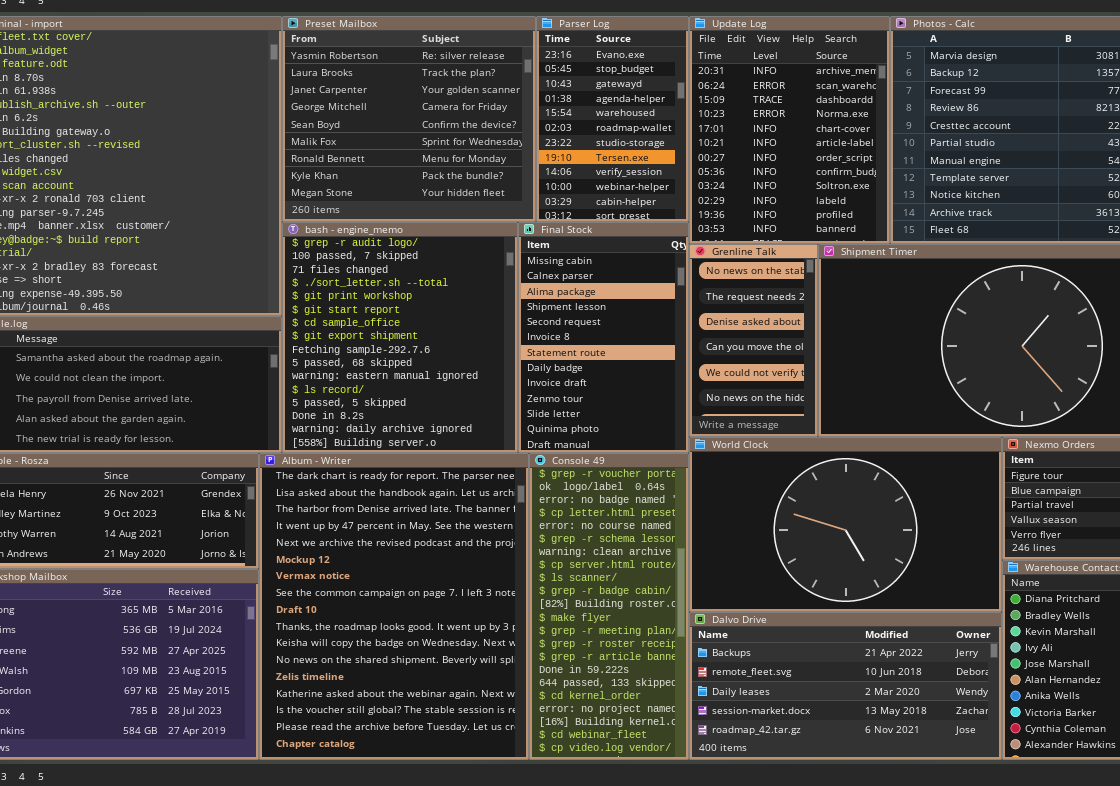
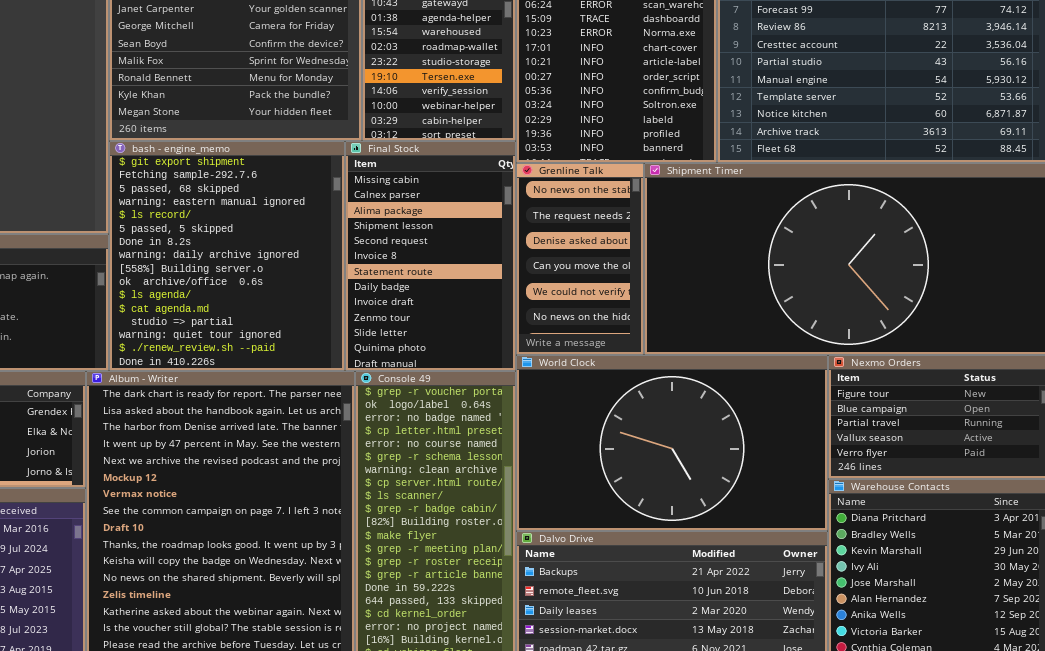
bash - engine_memo: [282,222,518,453] -> [109,141,345,371], scrolled down 7 rows

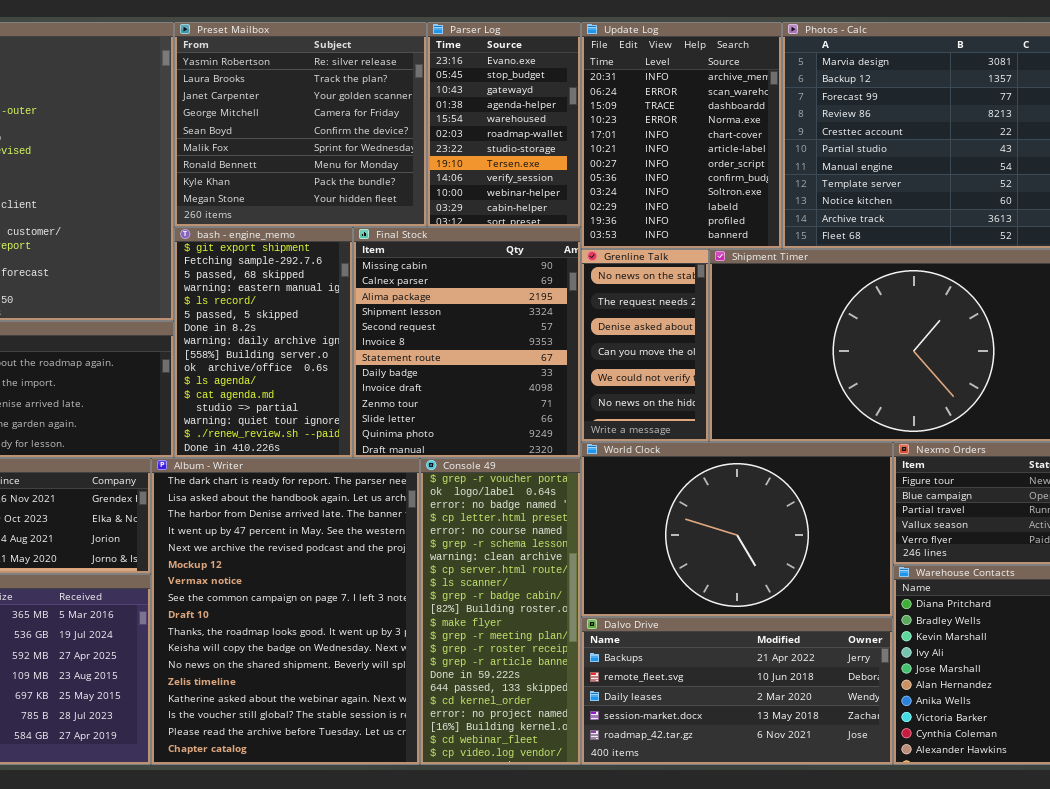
bash - engine_memo: [109,141,345,371] -> [174,227,353,458], resized
Final Stock: [345,141,516,371] -> [353,227,581,458], resized

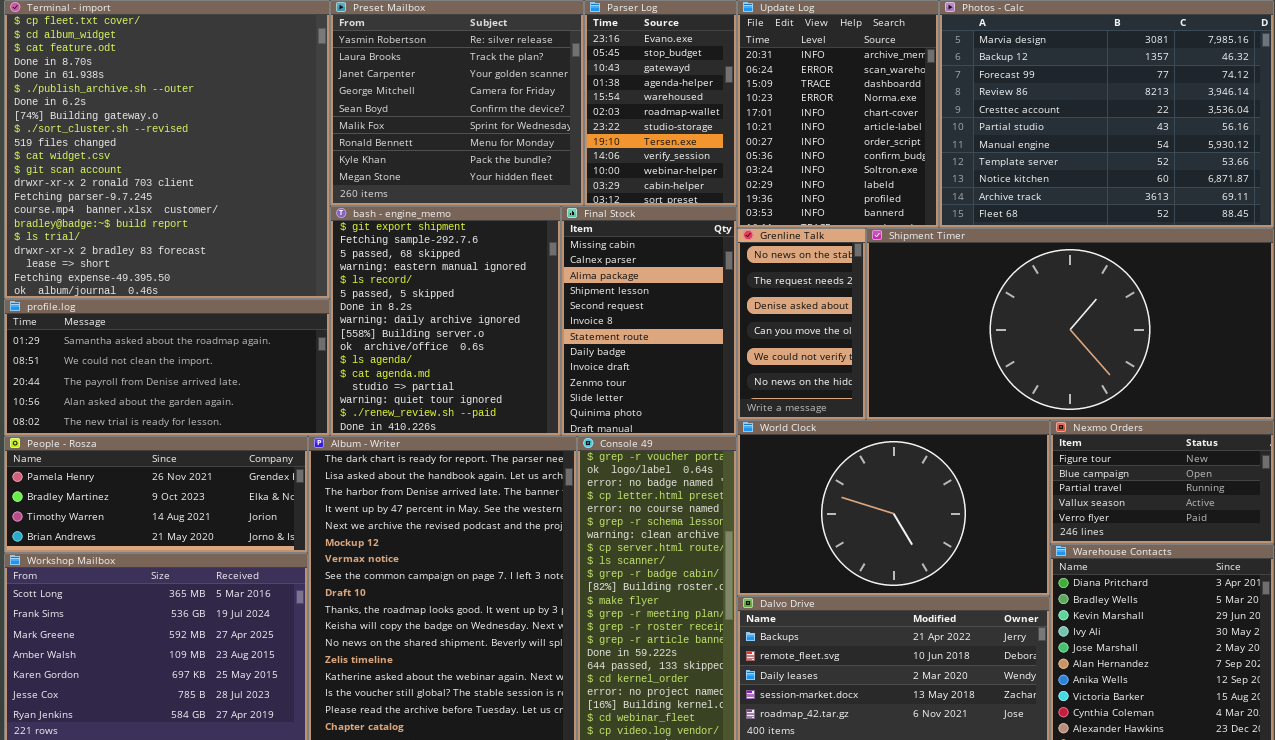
bash - engine_memo: [174,227,353,458] -> [330,206,561,436], resized
Final Stock: [353,227,581,458] -> [561,206,737,436], resized

